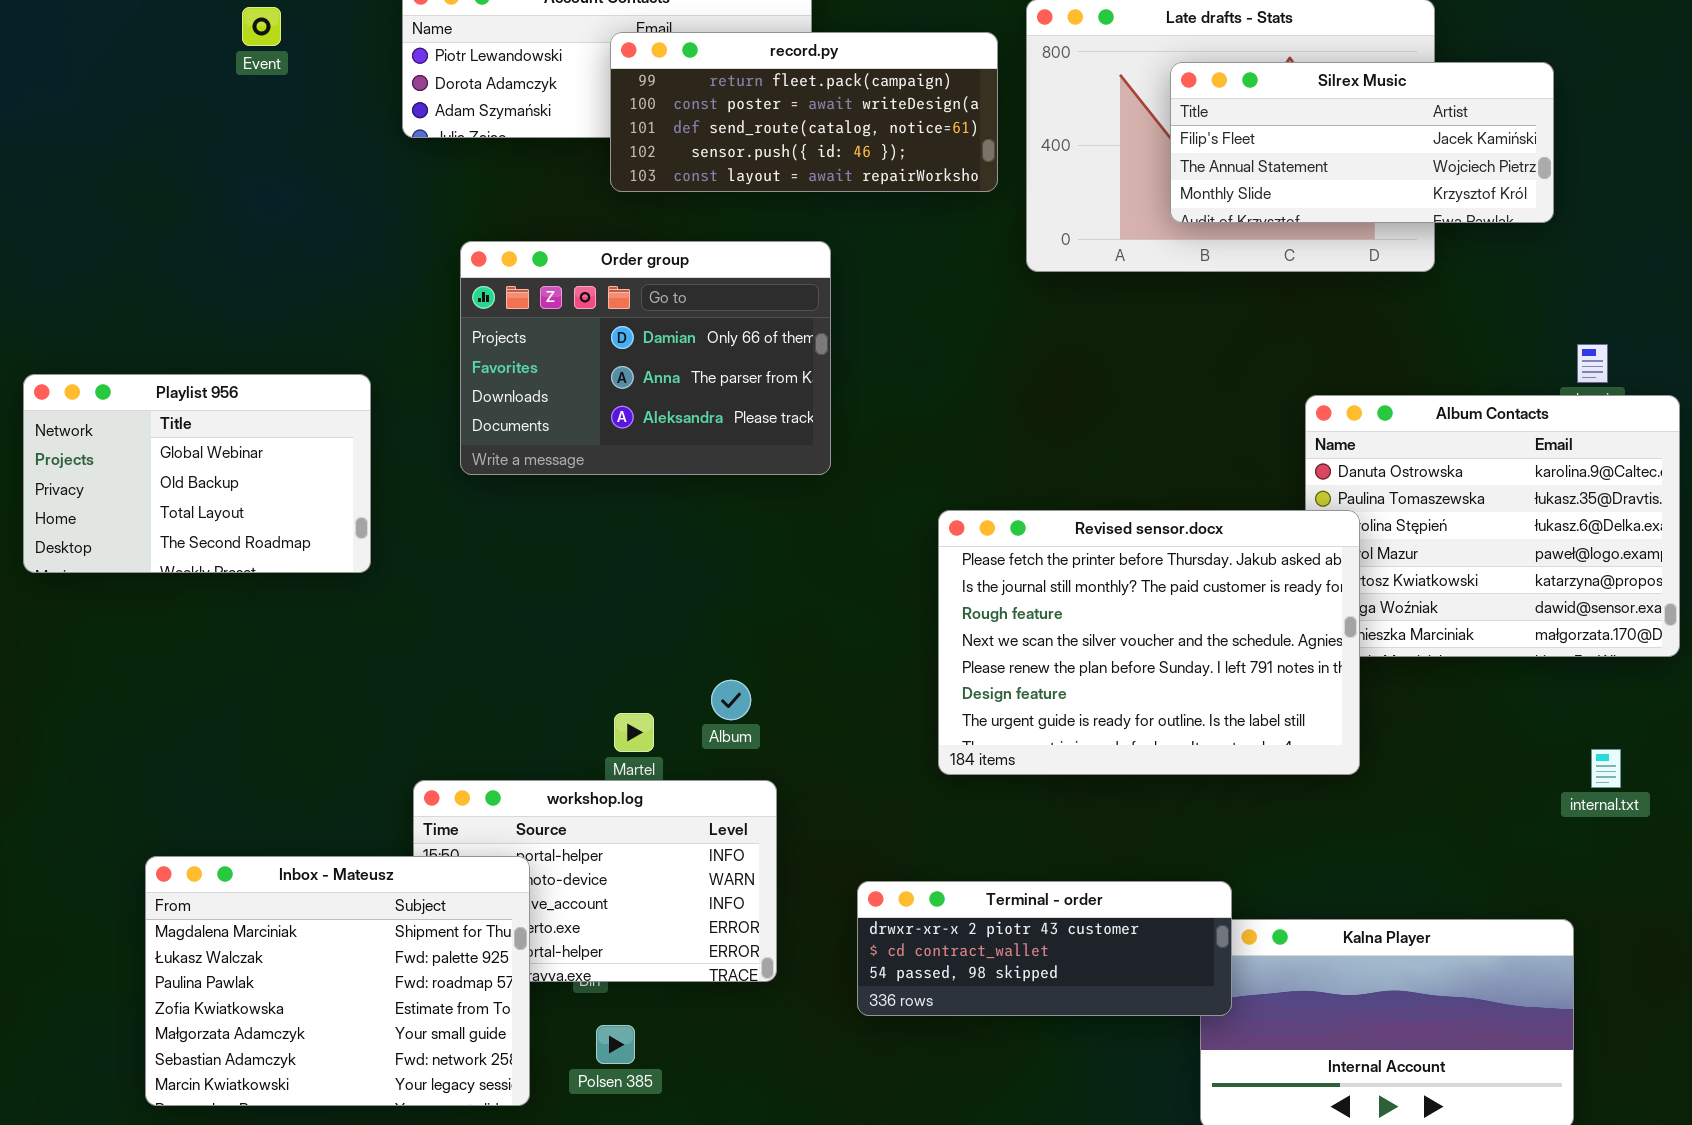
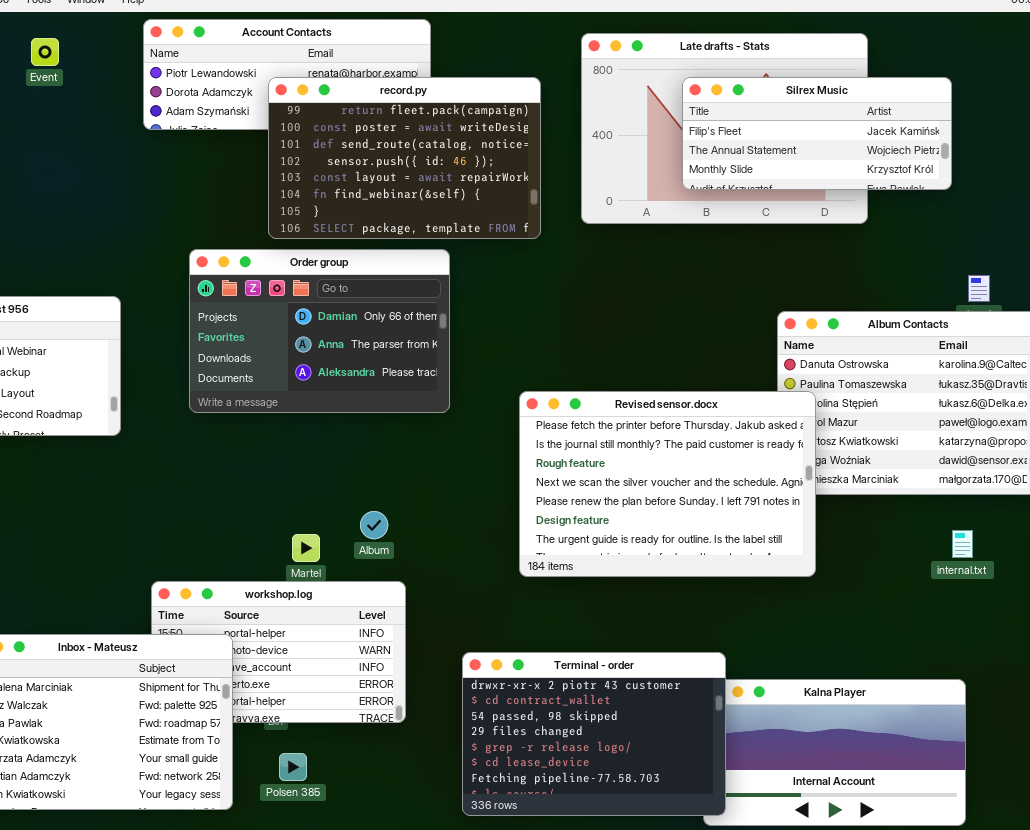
record.py: [610,32,998,192] -> [268,77,541,239], moved, resized
Order group: [460,241,831,475] -> [189,249,450,413], moved
internal.txt: [1591,749,1621,788] -> [952,530,973,558], moved
Terminal - order: [857,881,1232,1016] -> [462,652,726,816], resized

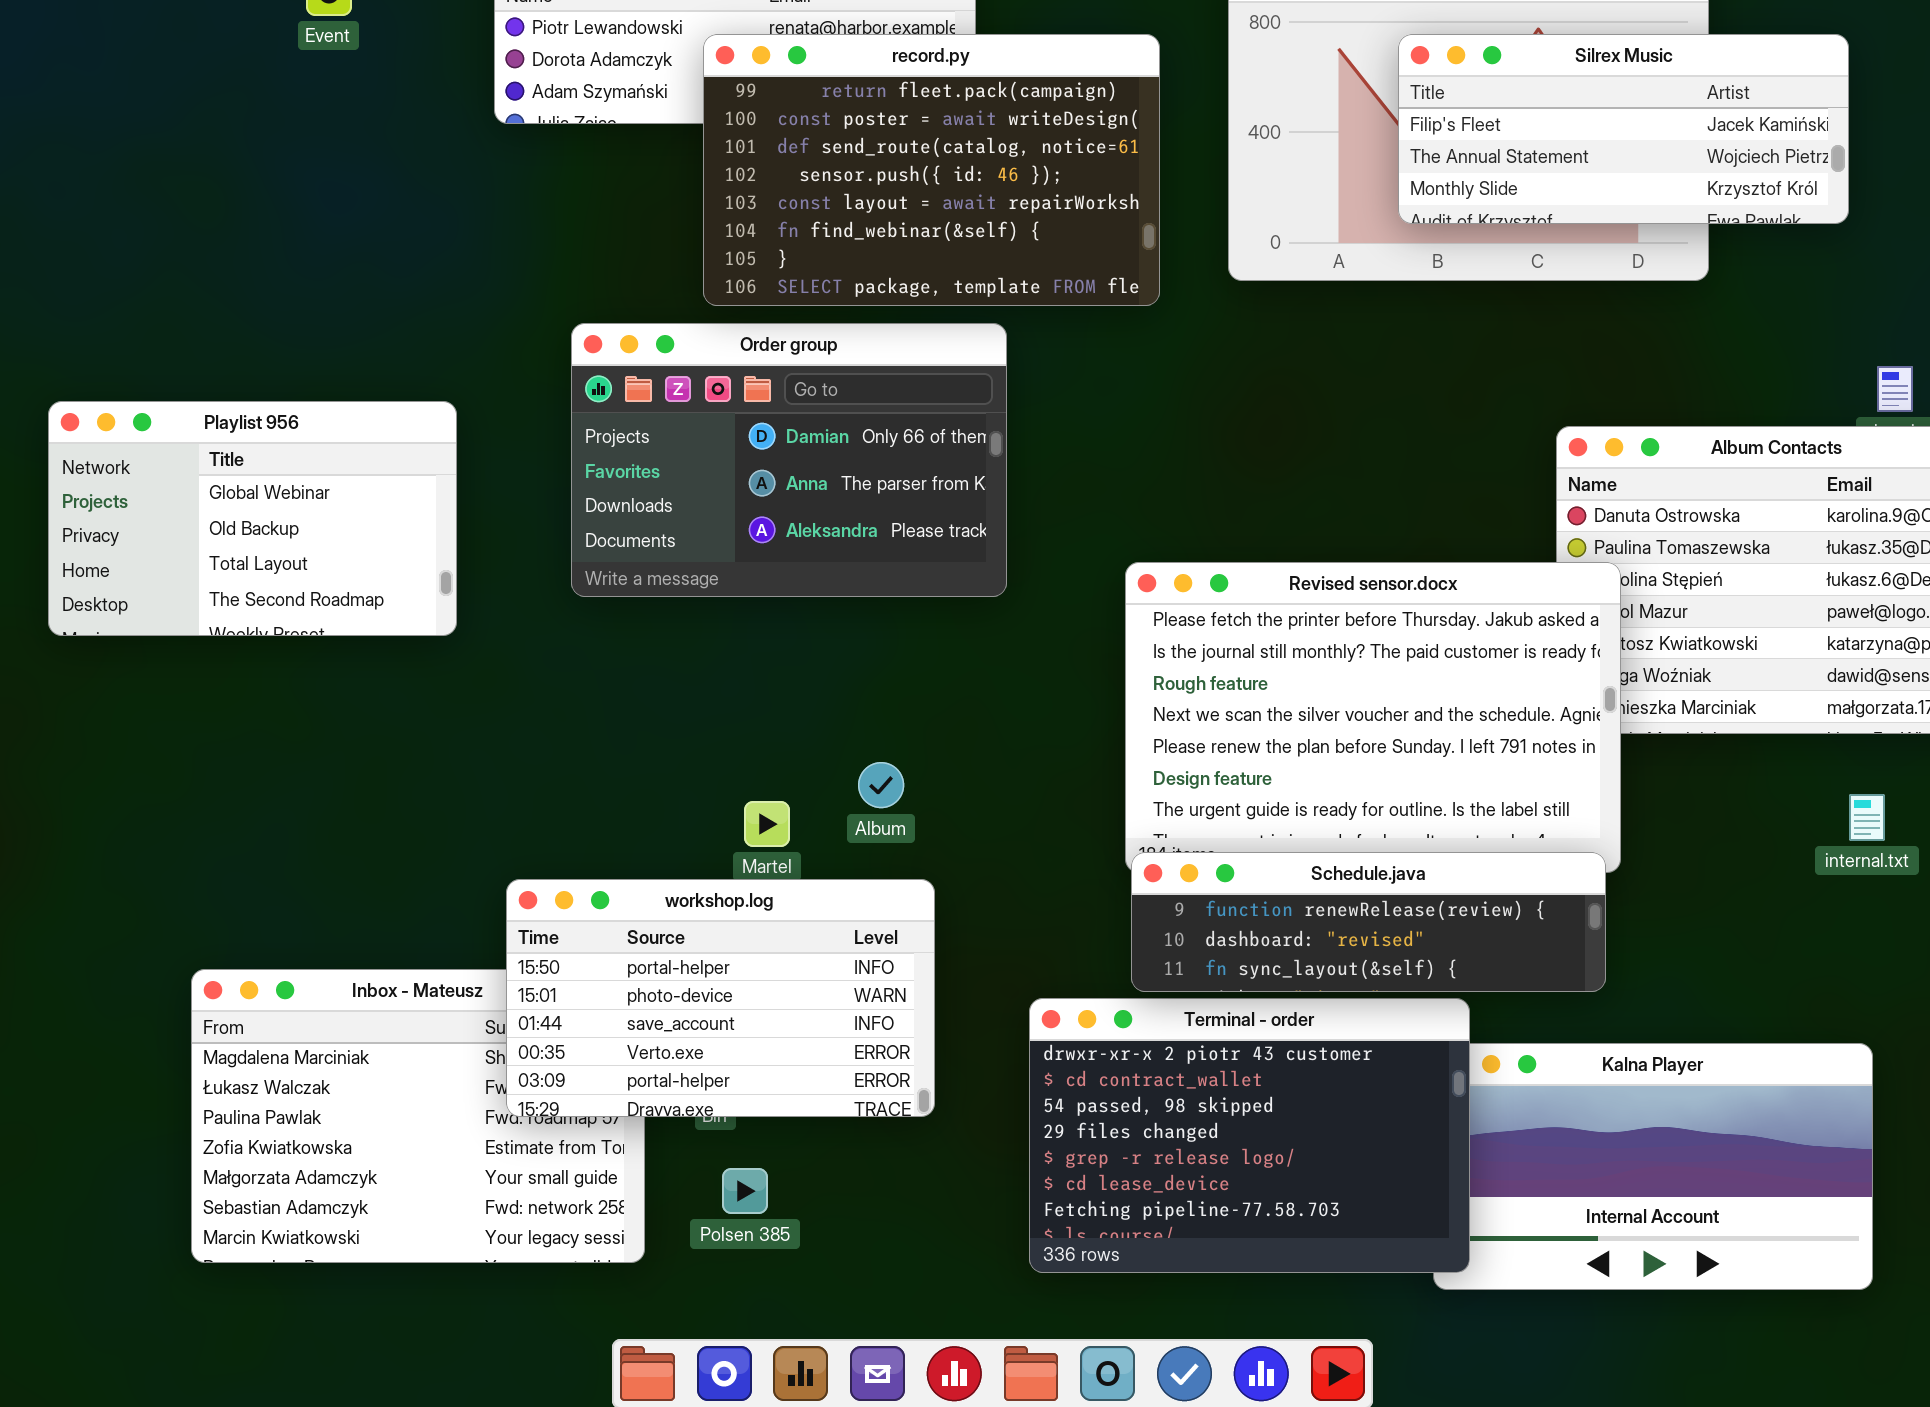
Schedule.java: none -> [1131,852,1606,992], opened
workshop.log: [151,581,406,723] -> [506,879,935,1117], raised

